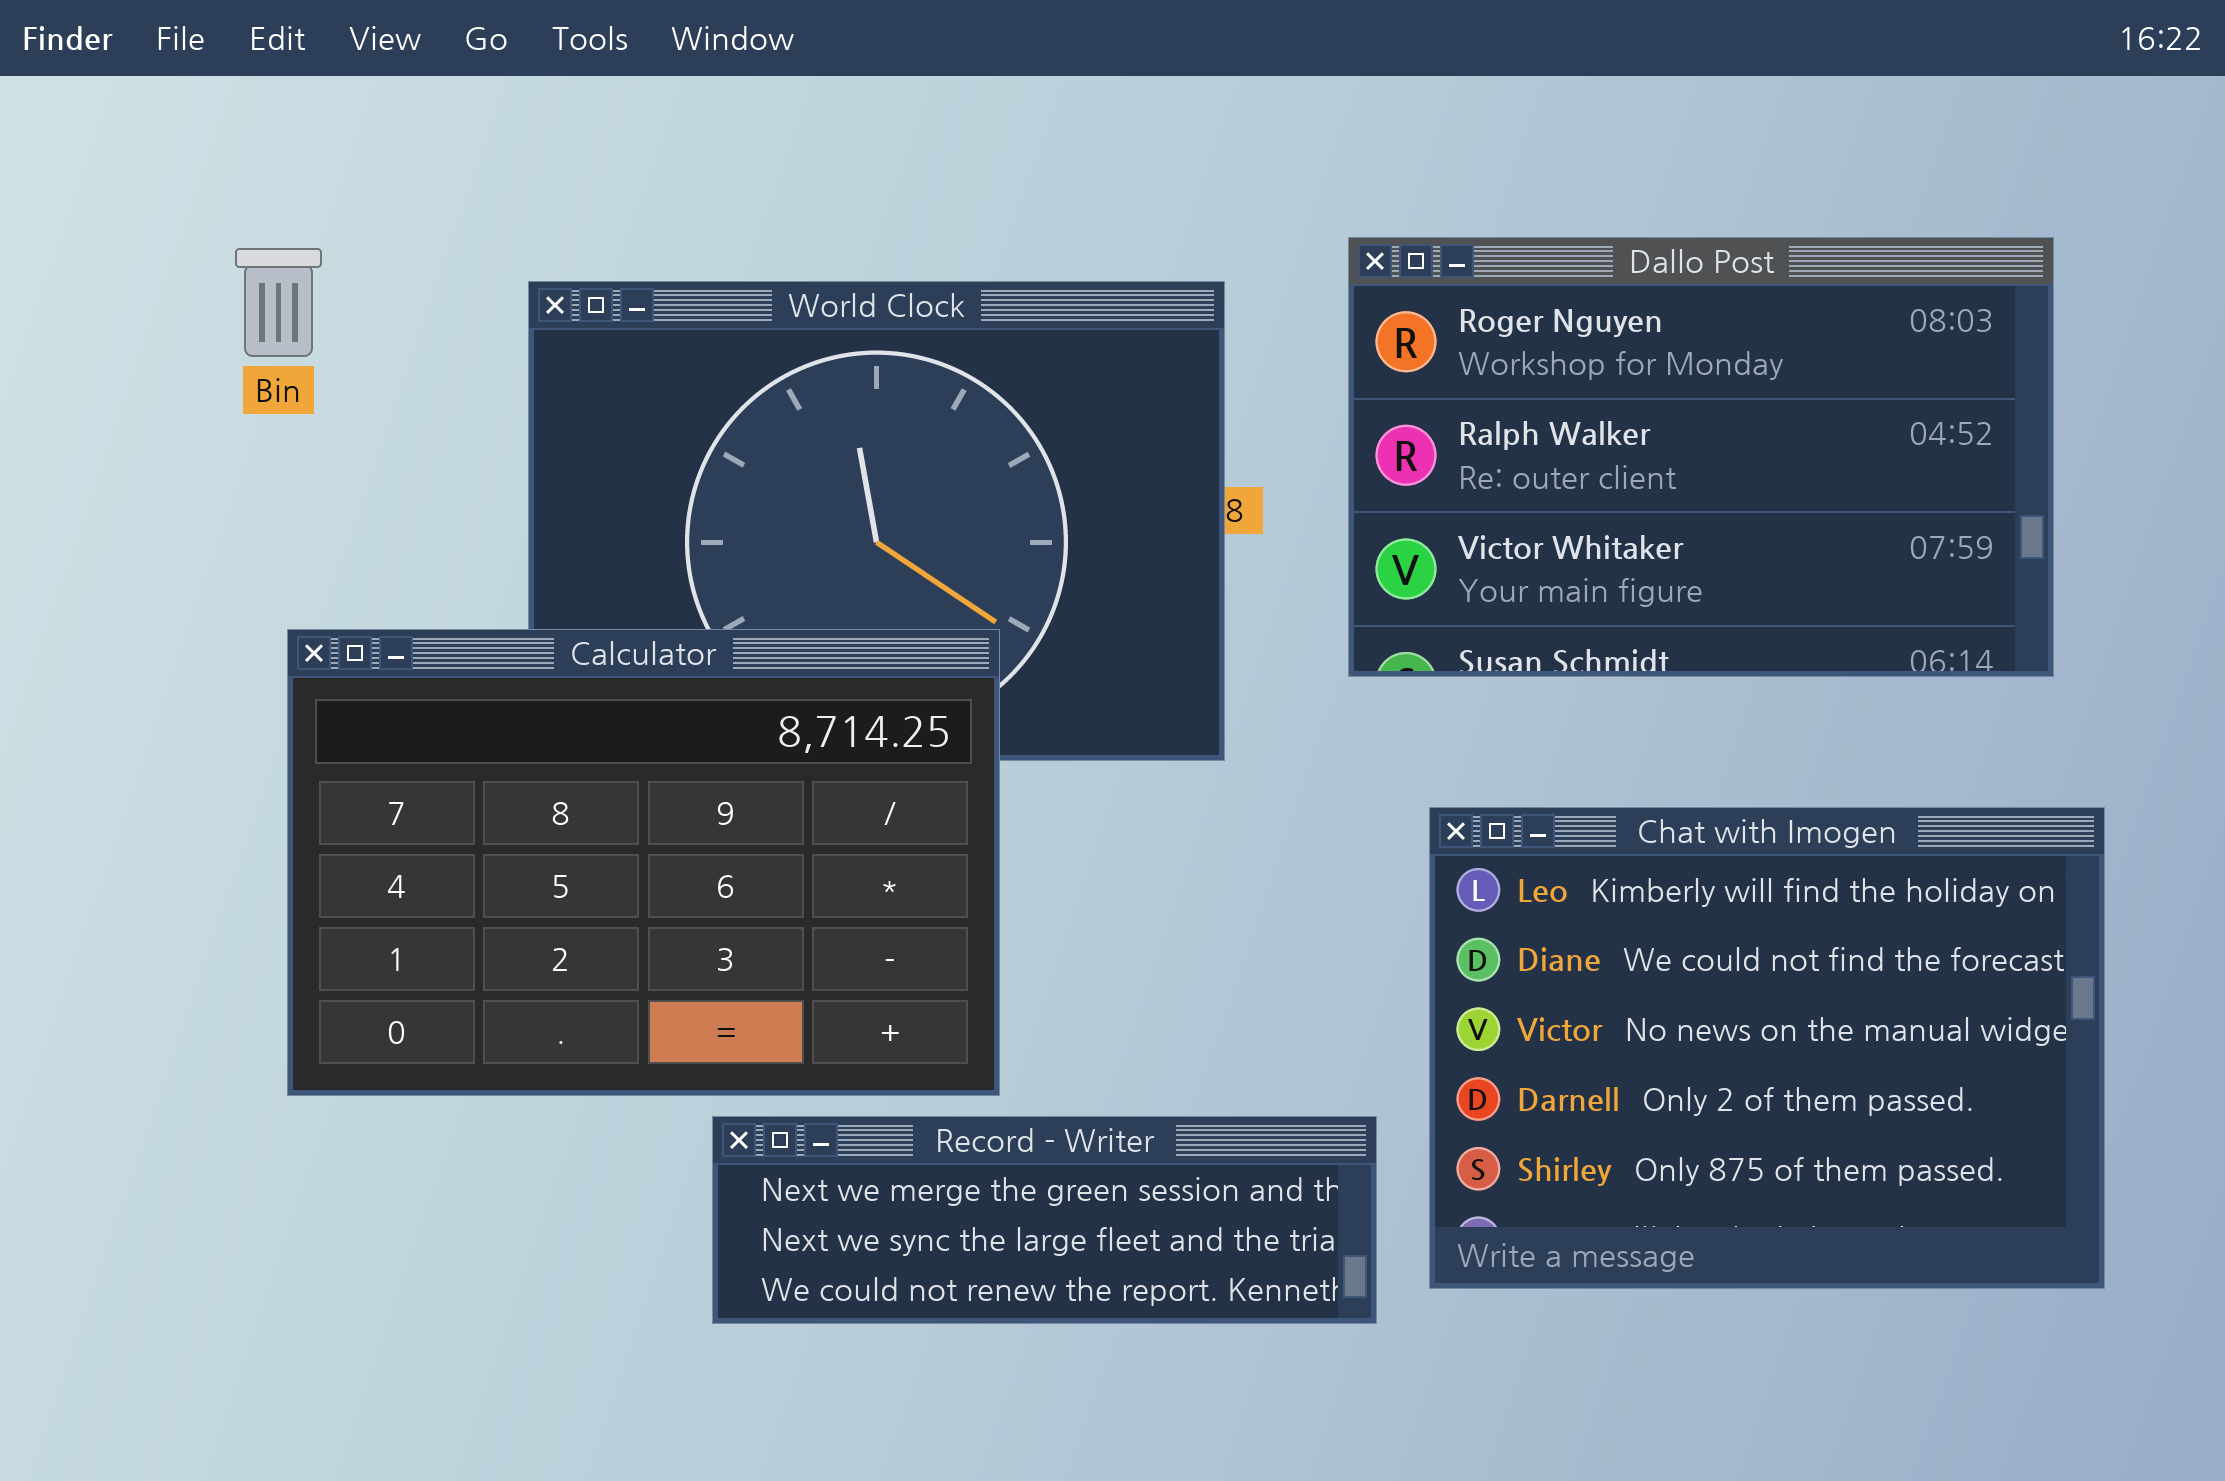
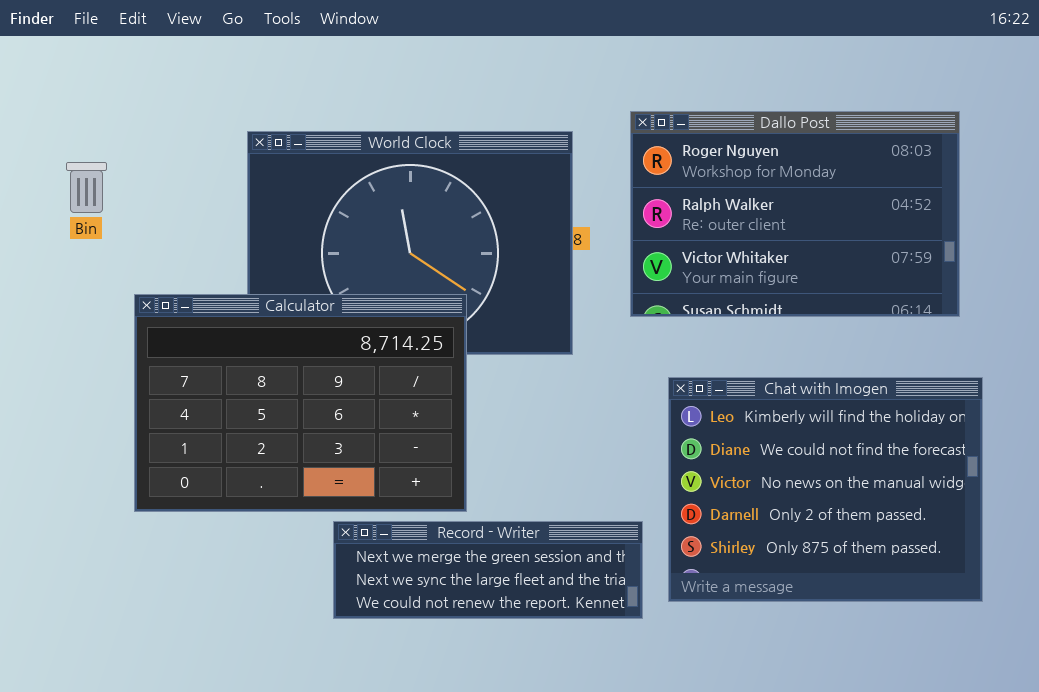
Bin: [235,248,322,357] -> [66,162,107,213], moved

